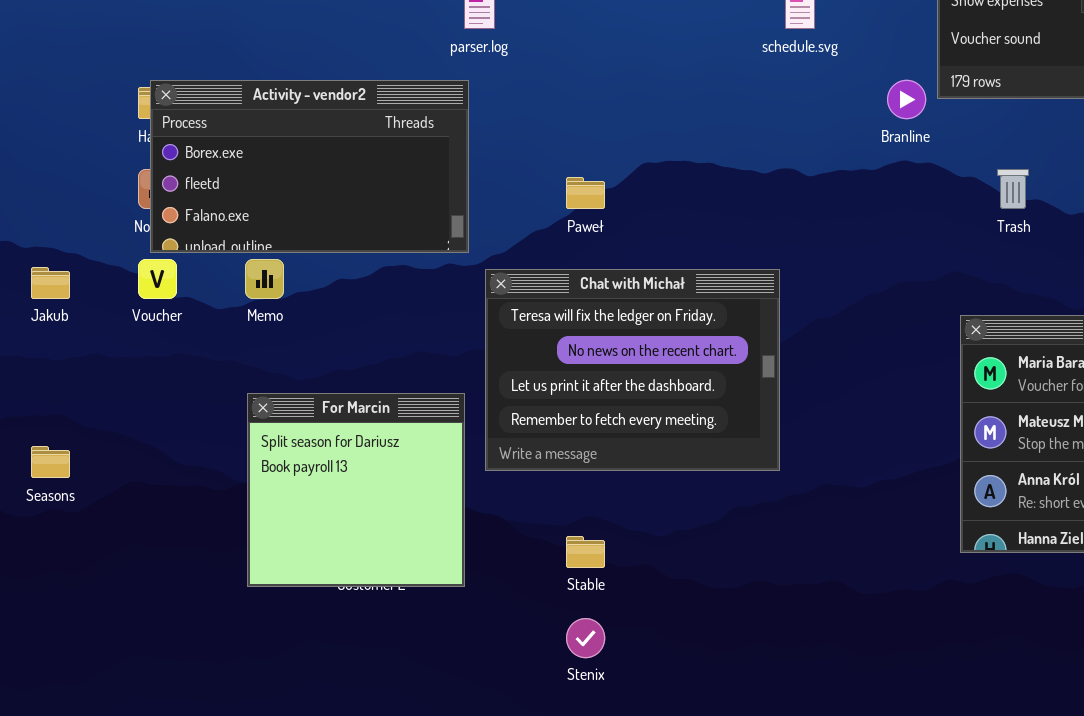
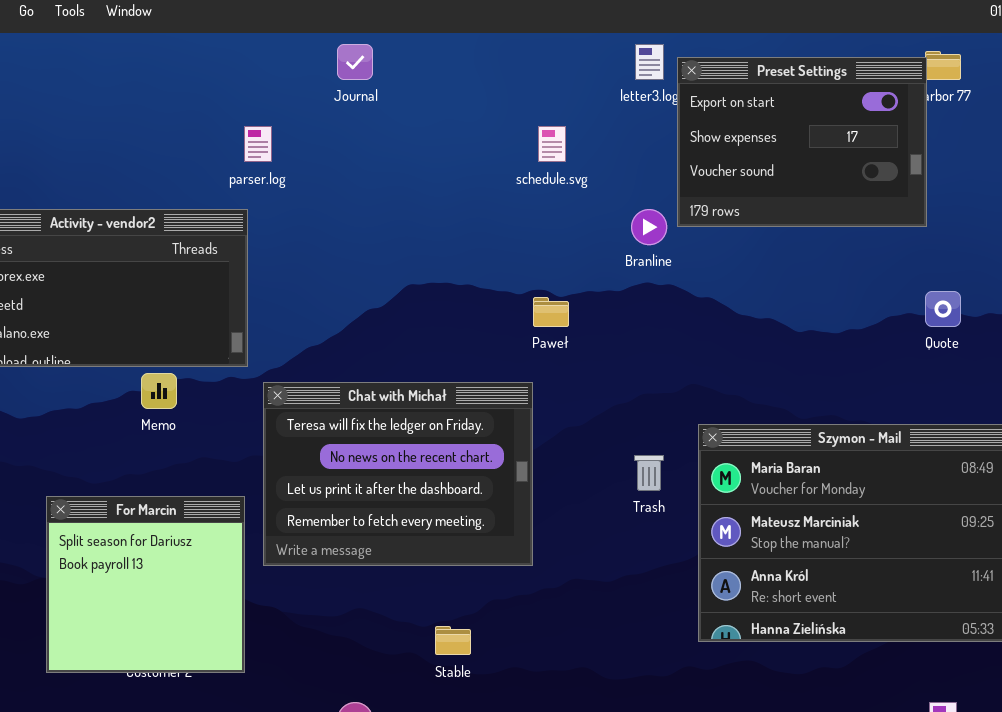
Trash: [997,169,1029,209] -> [634,455,664,491], moved
Paweł: [566,177,605,209] -> [533,297,569,327], moved
Memo: [245,259,284,299] -> [141,373,177,409], moved
Stable: [566,536,605,568] -> [435,626,471,655], moved

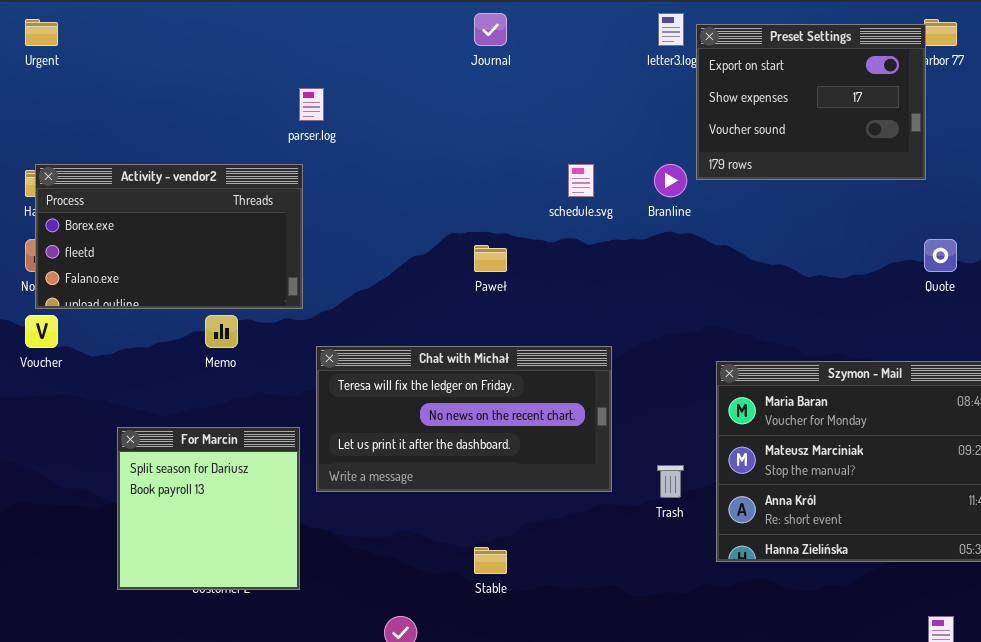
Journal: [337,44,373,80] -> [474,13,507,46], moved
schedule.svg: [538,126,566,162] -> [568,164,594,197], moved
Paweł: [533,297,569,327] -> [474,245,507,272], moved
Chat with Michał: [263,382,533,566] -> [316,346,612,492], resized
Trash: [634,455,664,491] -> [657,465,684,498], moved

